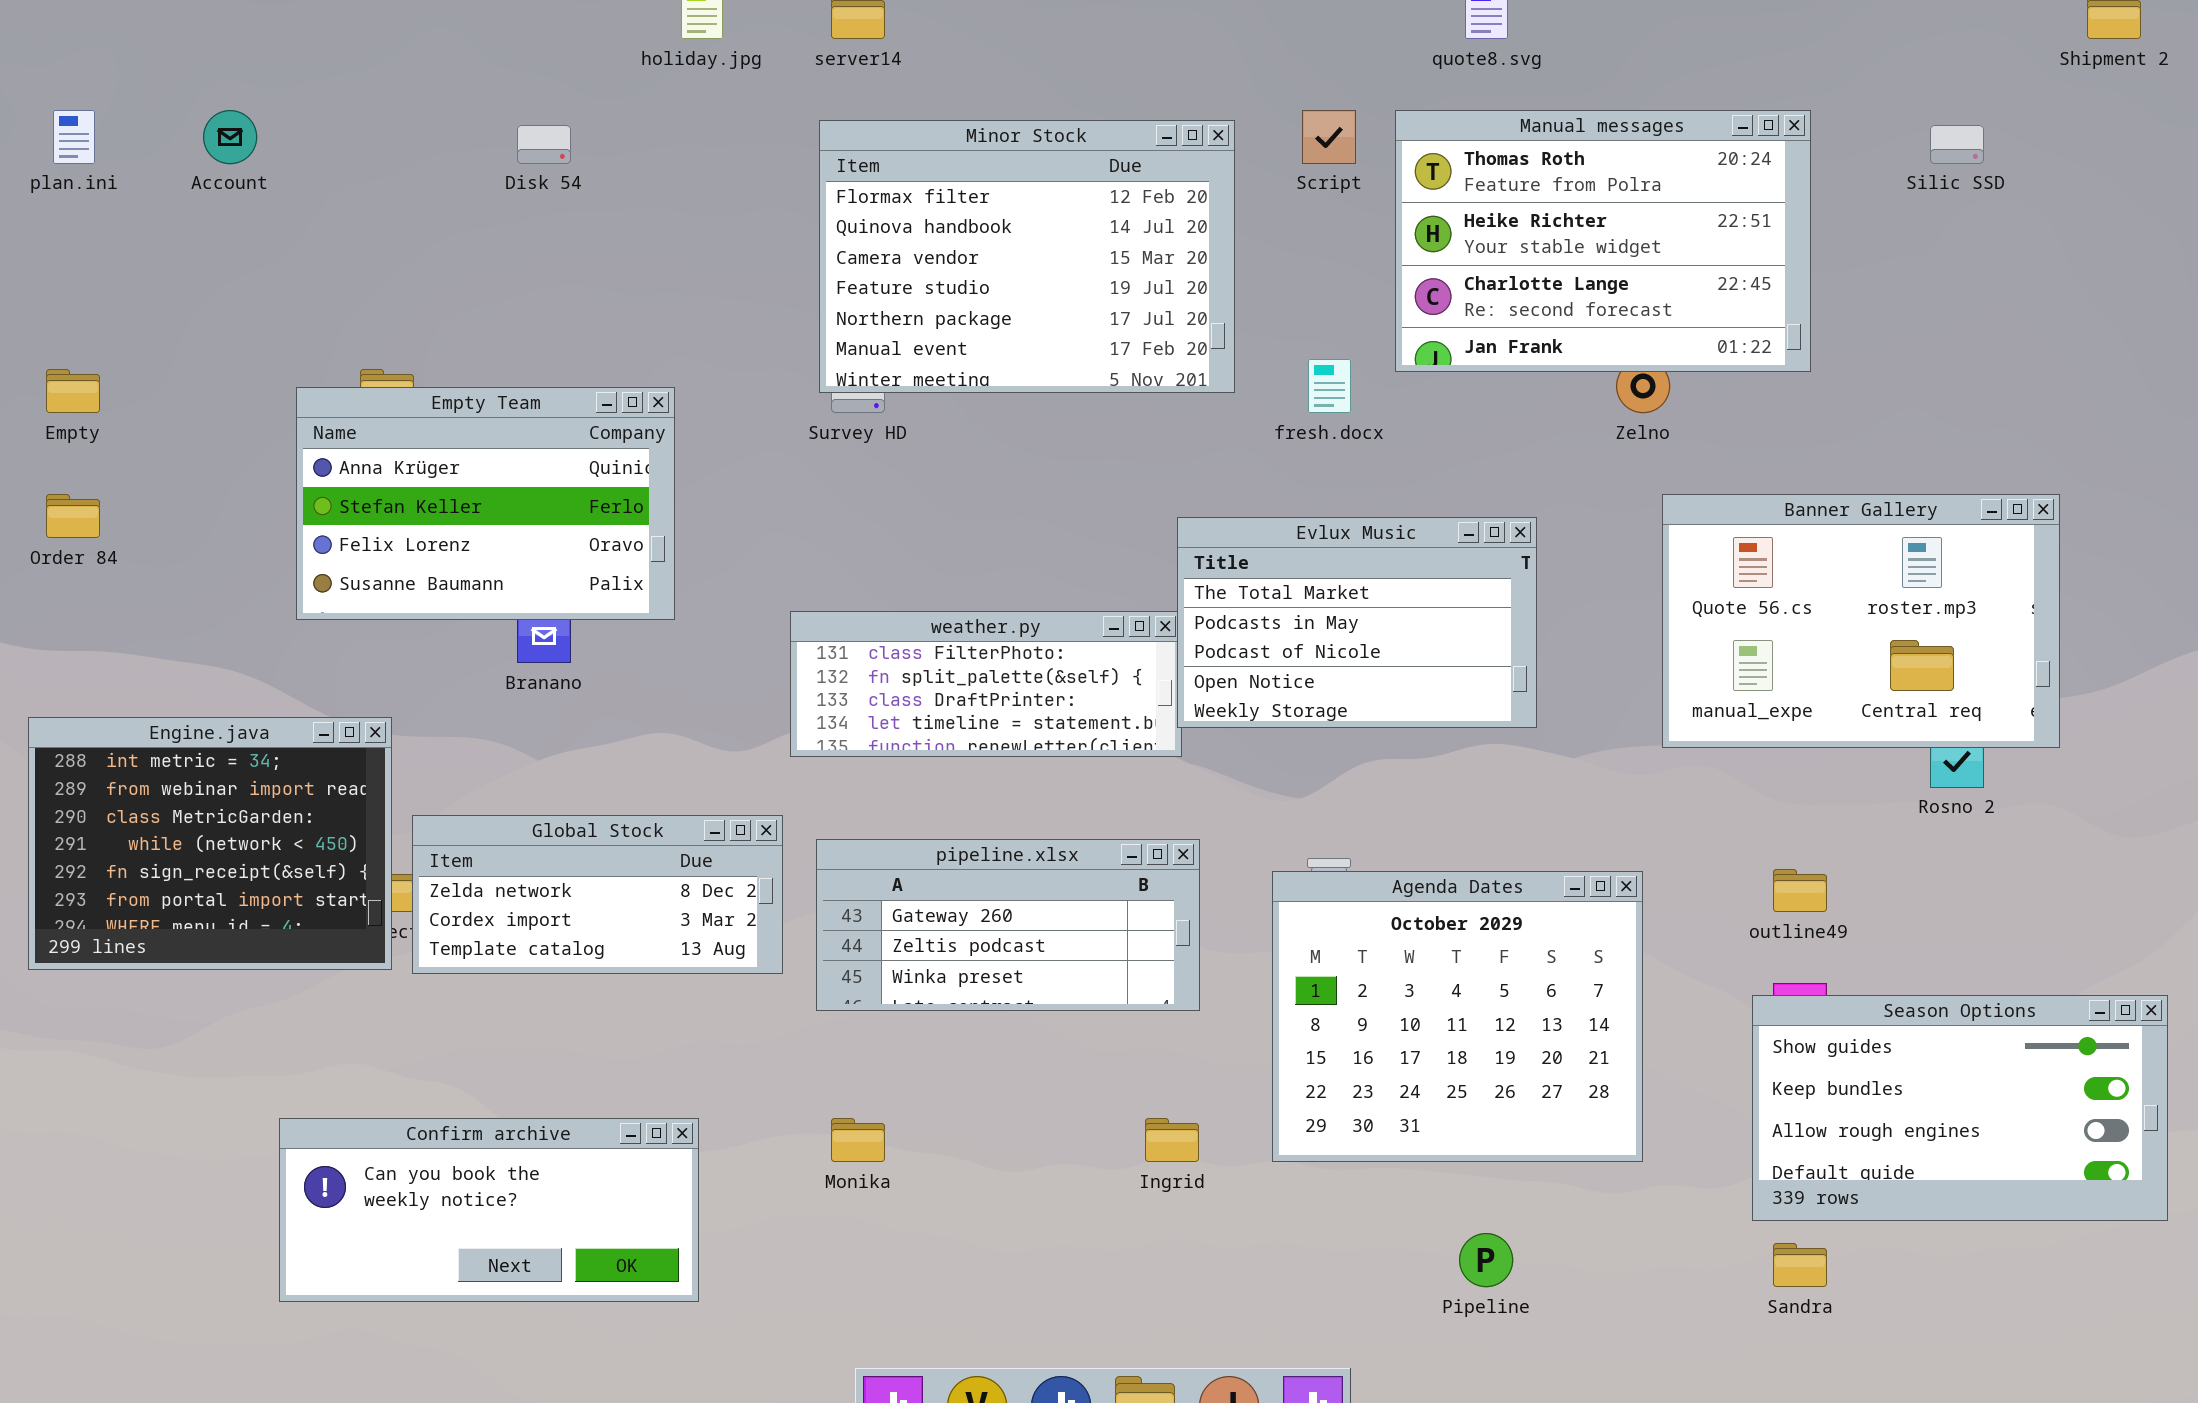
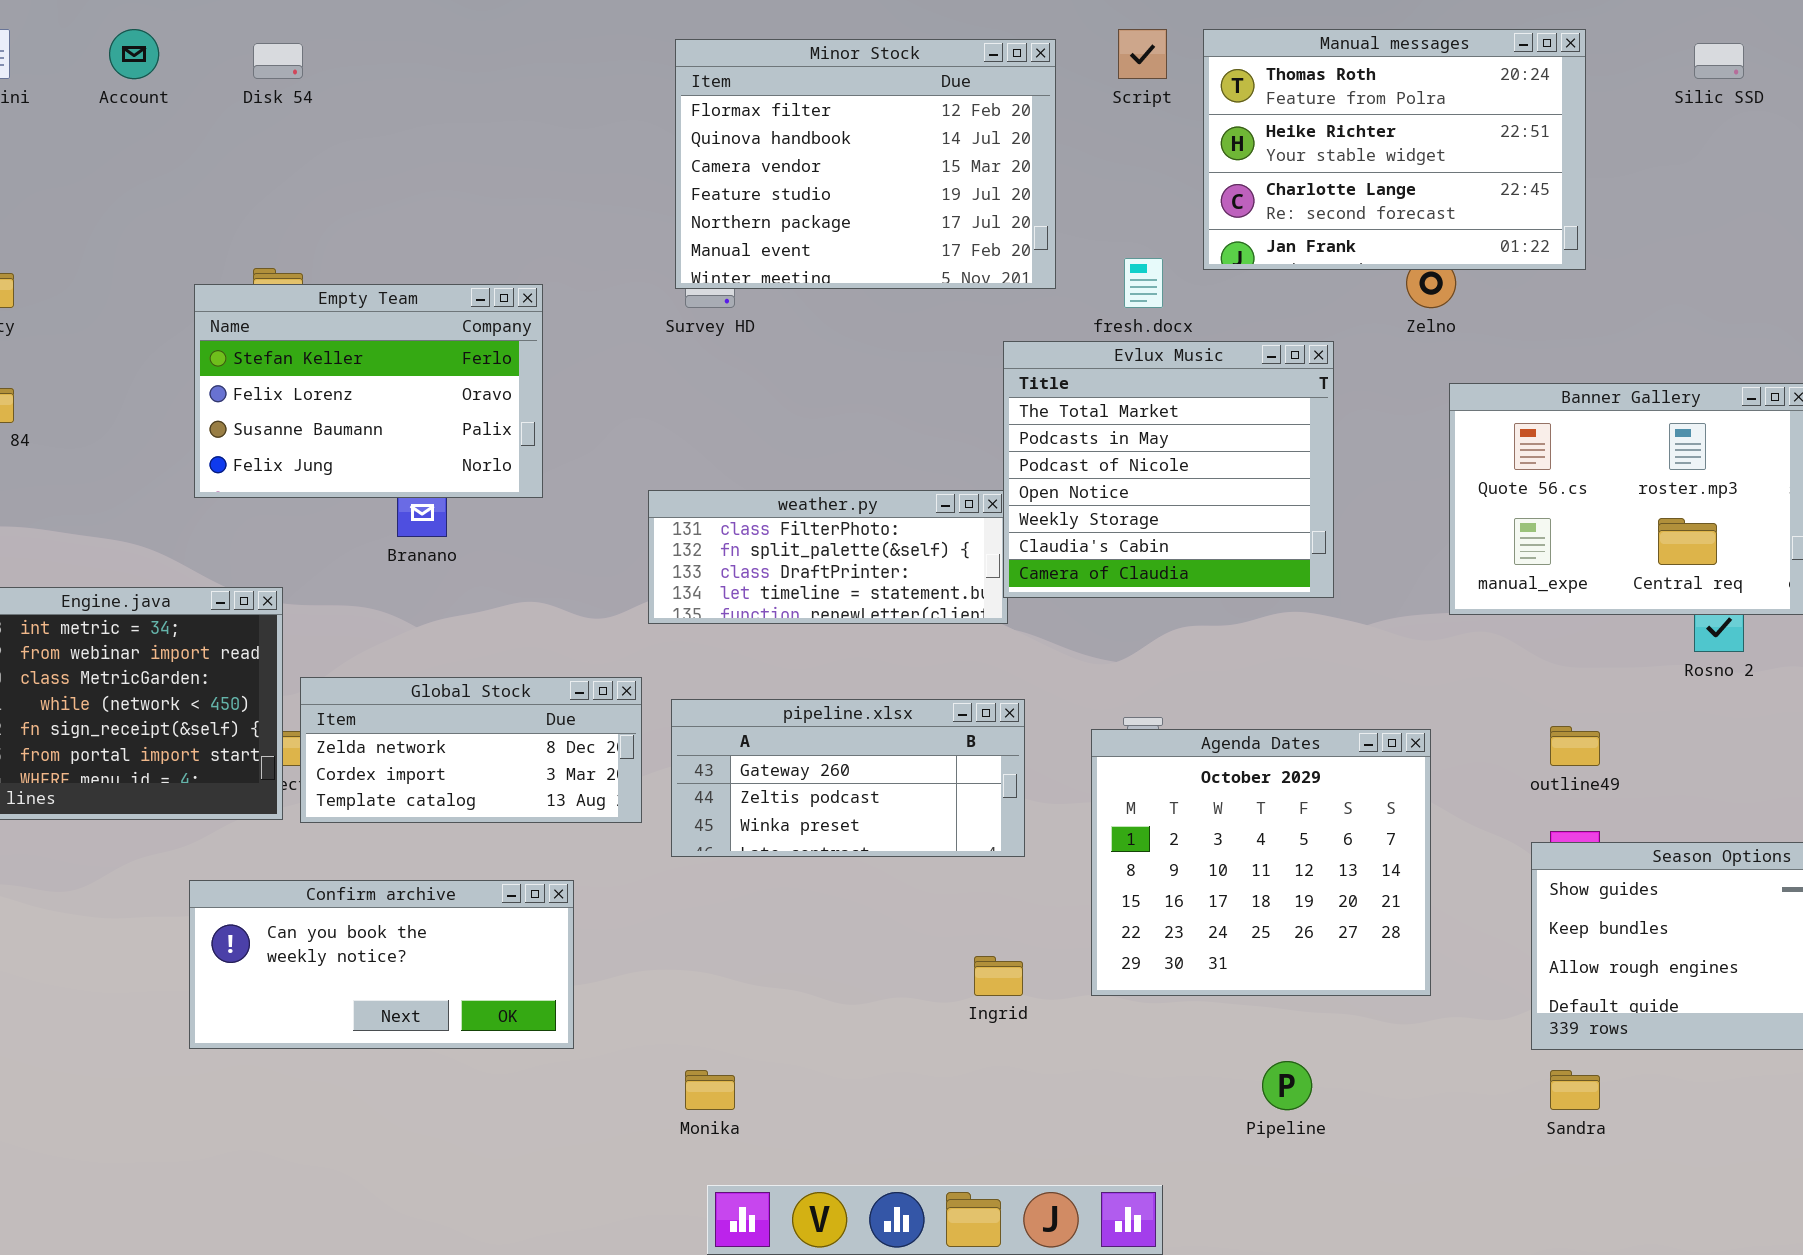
Disk 54: [517,125,571,164] -> [253,43,303,79], moved
Empty Team: [296,387,675,620] -> [194,284,543,498], scrolled down 1 row
Evlux Music: [1177,517,1537,728] -> [1003,341,1334,598], resized
Confirm archive: [279,1118,699,1302] -> [189,880,574,1049], moved
Monika: [831,1118,885,1162] -> [685,1070,735,1110], moved

